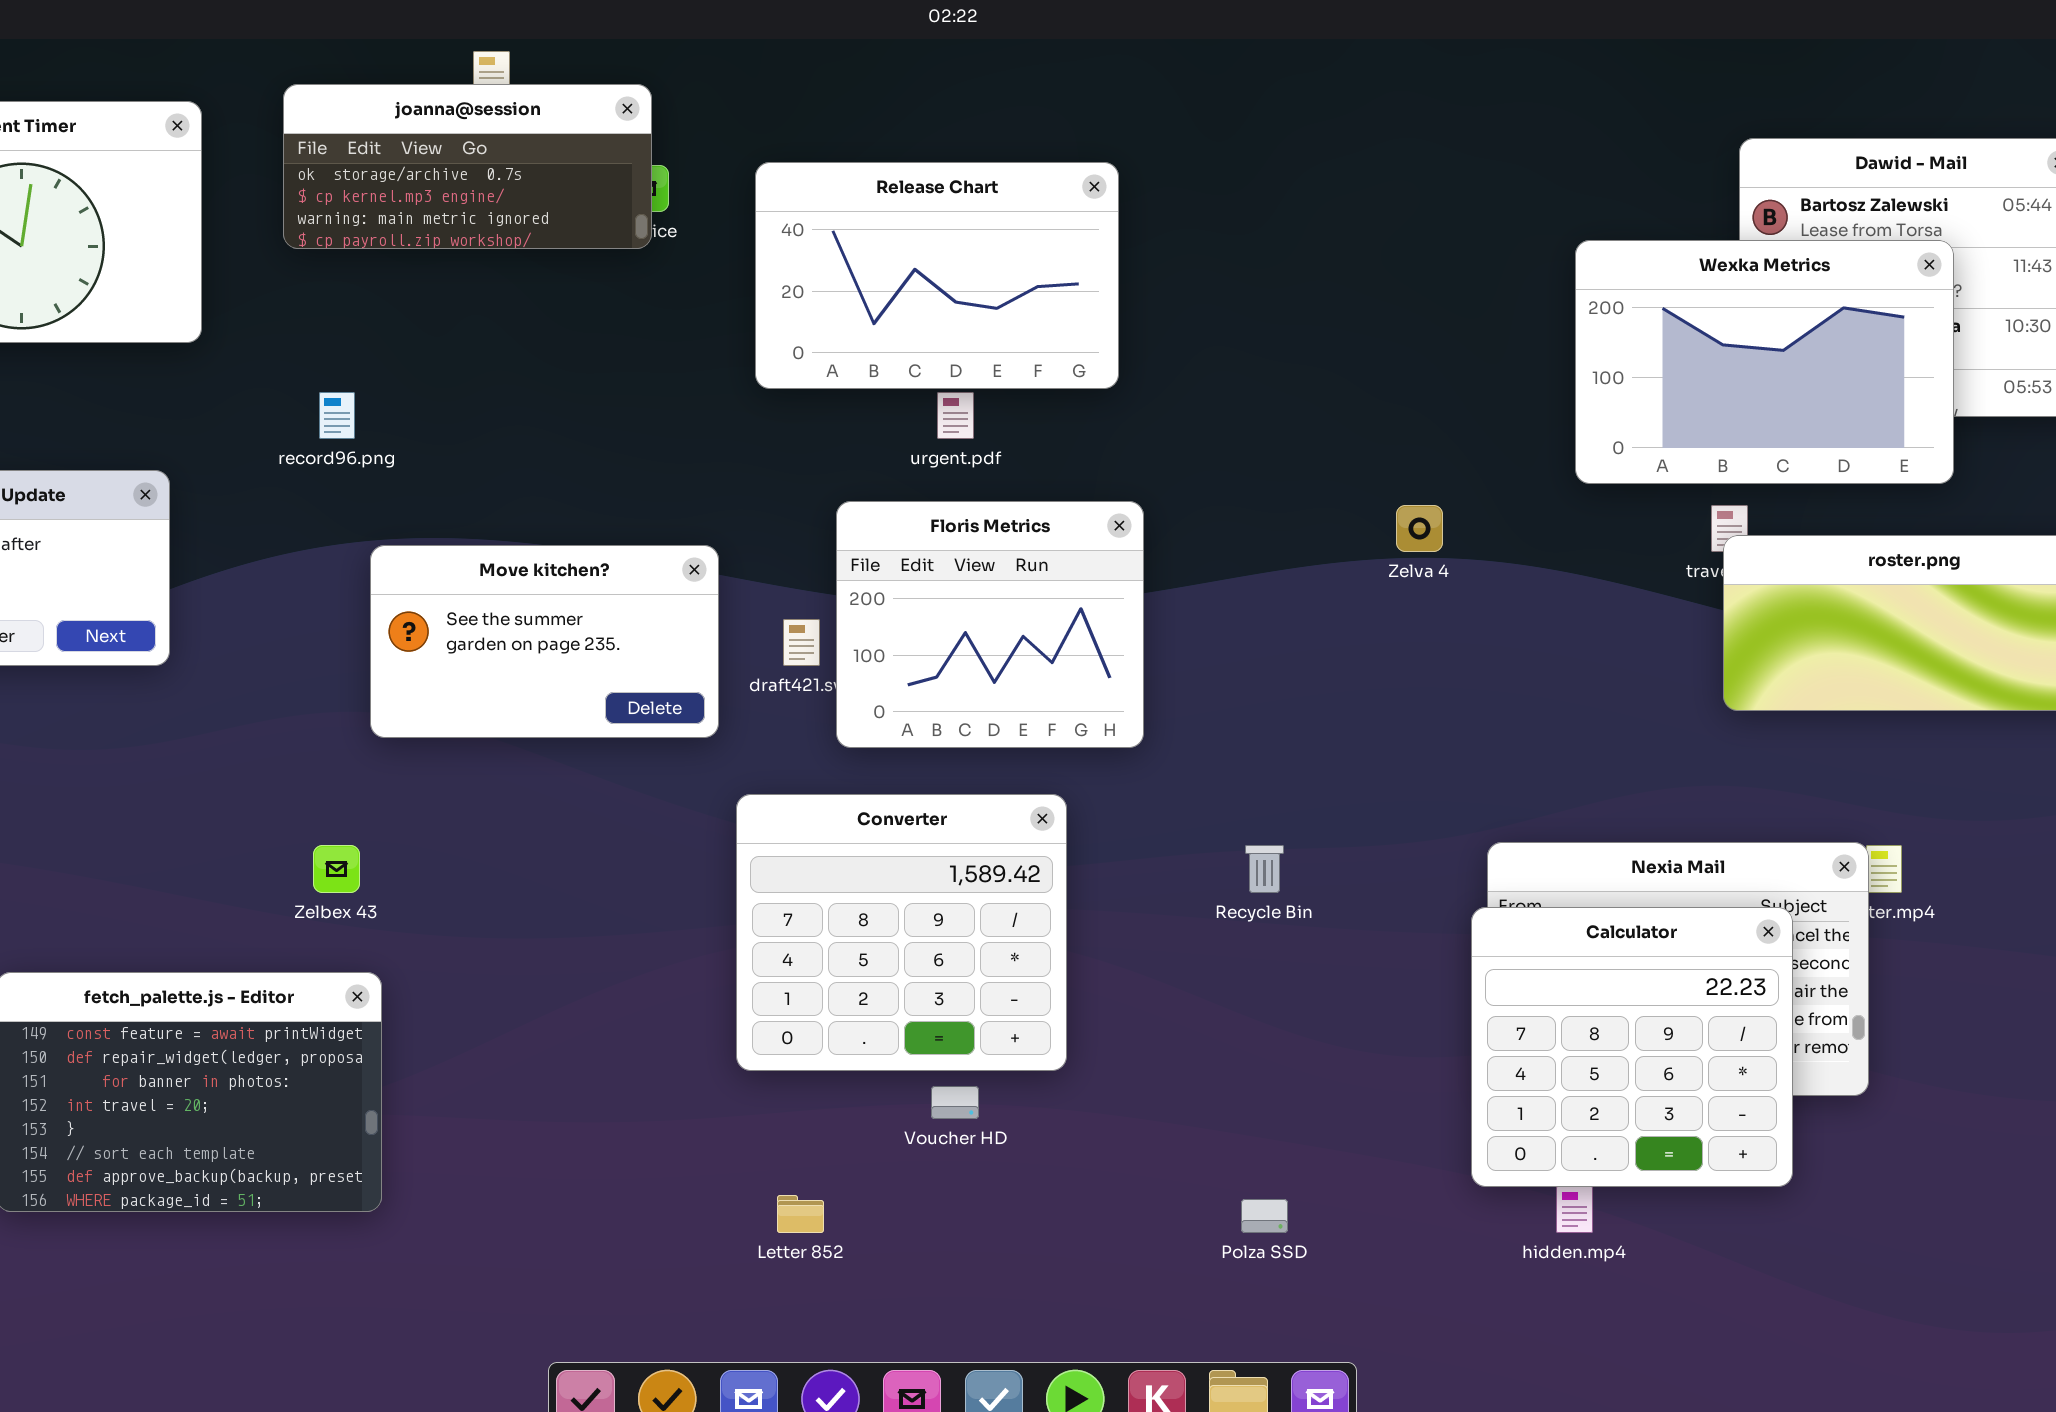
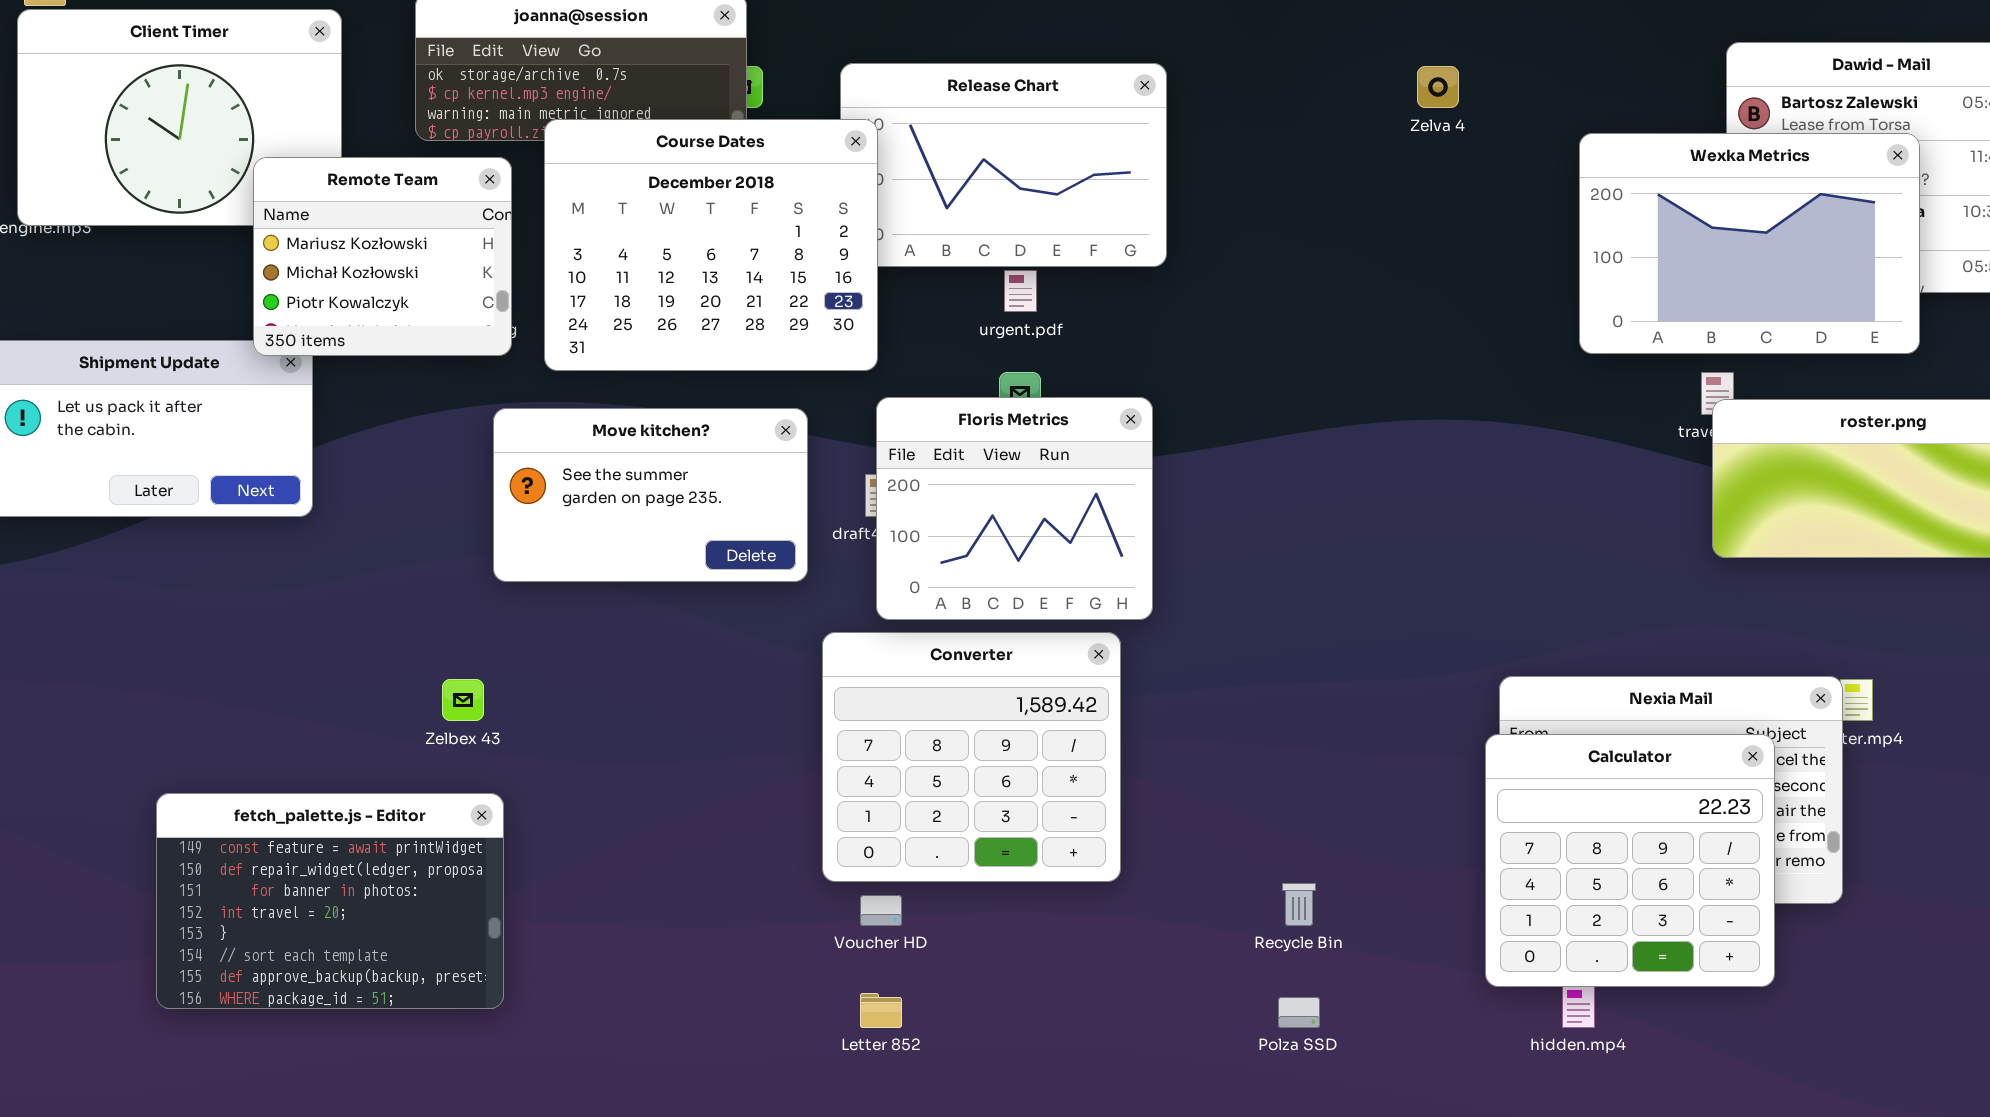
Course Dates: none -> [544,119,878,371], opened
Remote Team: none -> [253,157,512,356], opened
Floris Metrics: [836,501,1144,748] -> [876,397,1153,620], moved
Zelva 4: [1396,505,1443,552] -> [1417,66,1459,108], moved
Recycle Bin: [1245,845,1284,893] -> [1282,883,1316,926], moved
Voucher HD: [931,1086,979,1119] -> [860,895,902,926], moved

